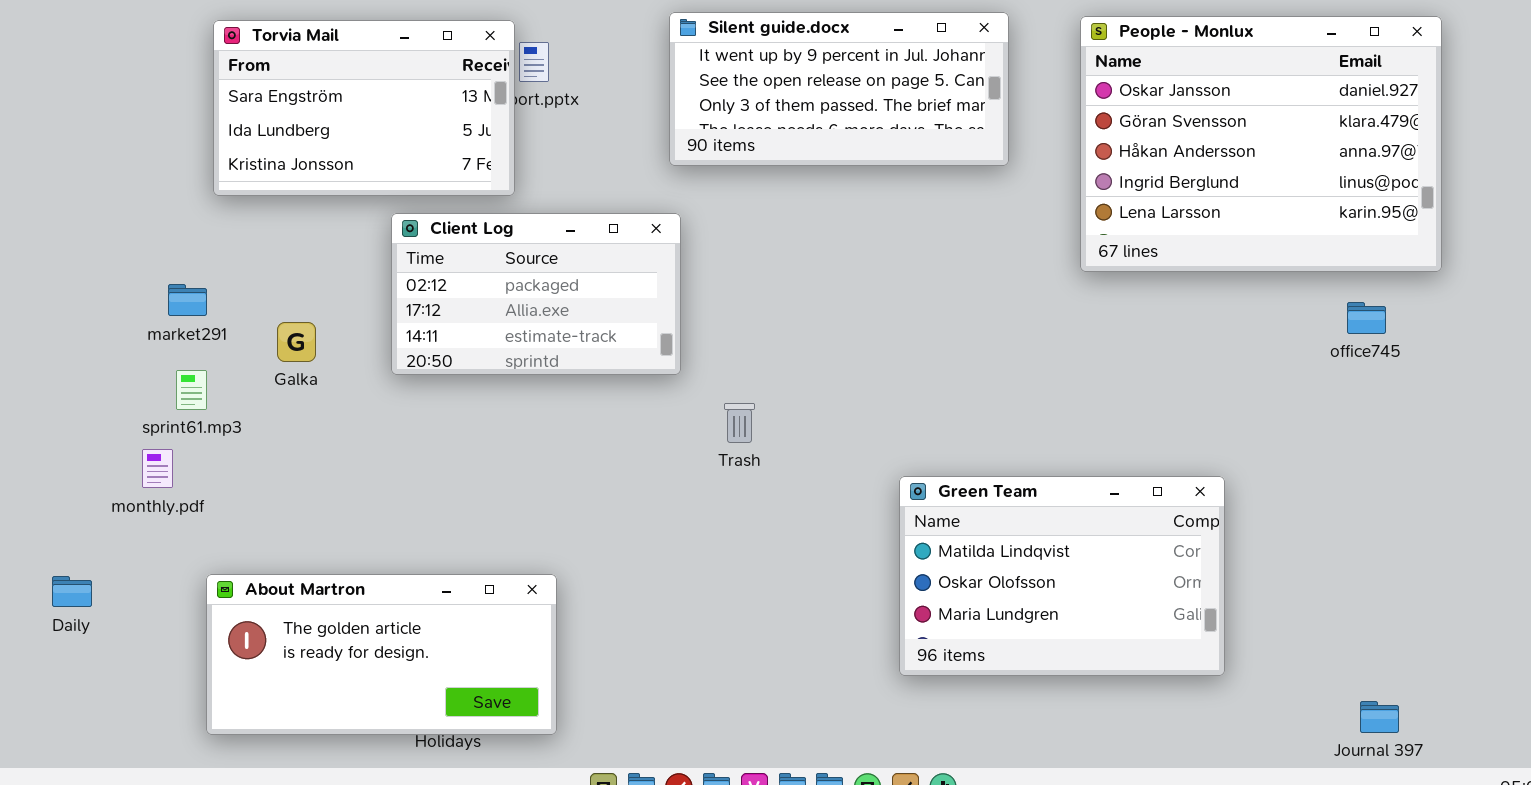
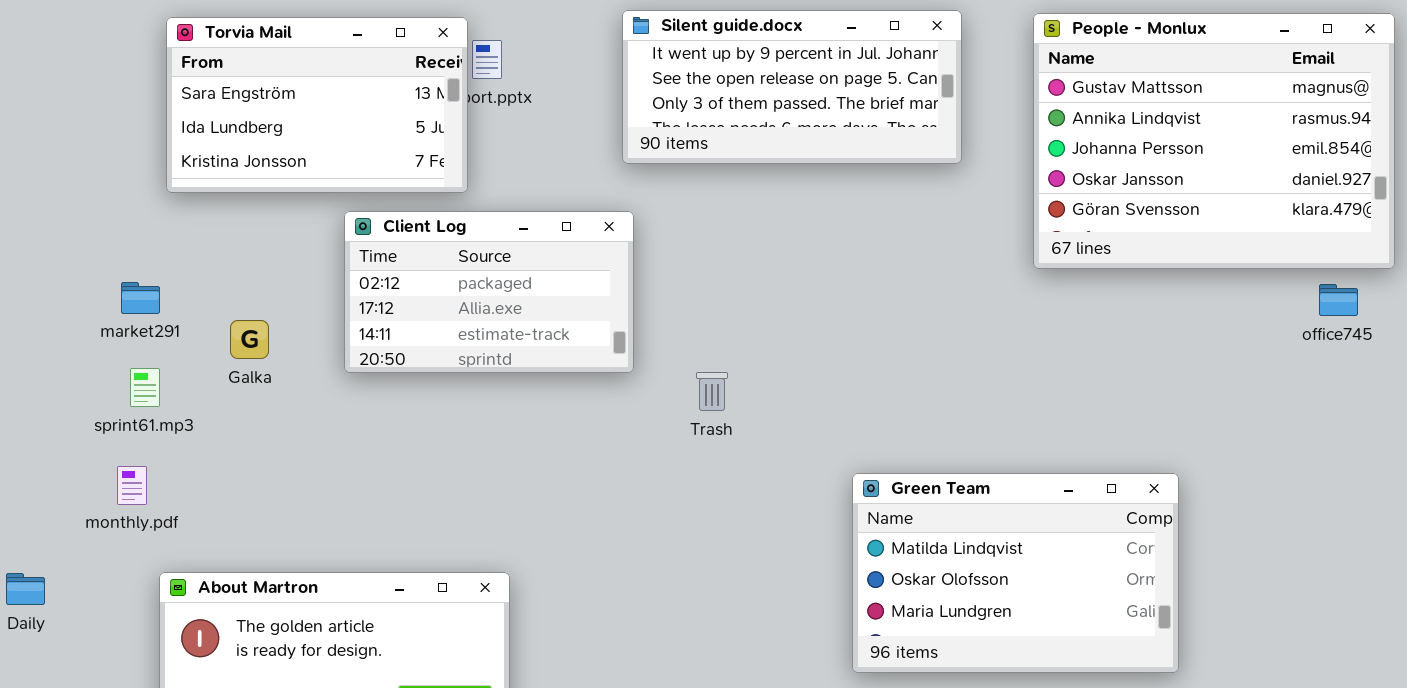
People - Monlux: [1080,16,1442,272] -> [1033,13,1395,269], scrolled up 3 rows
office745: [1347,302,1386,334] -> [1319,284,1358,316], moved
Trash: [724,403,755,443] -> [696,372,728,411], moved
monthly.pdf: [142,449,173,488] -> [117,466,147,505], moved

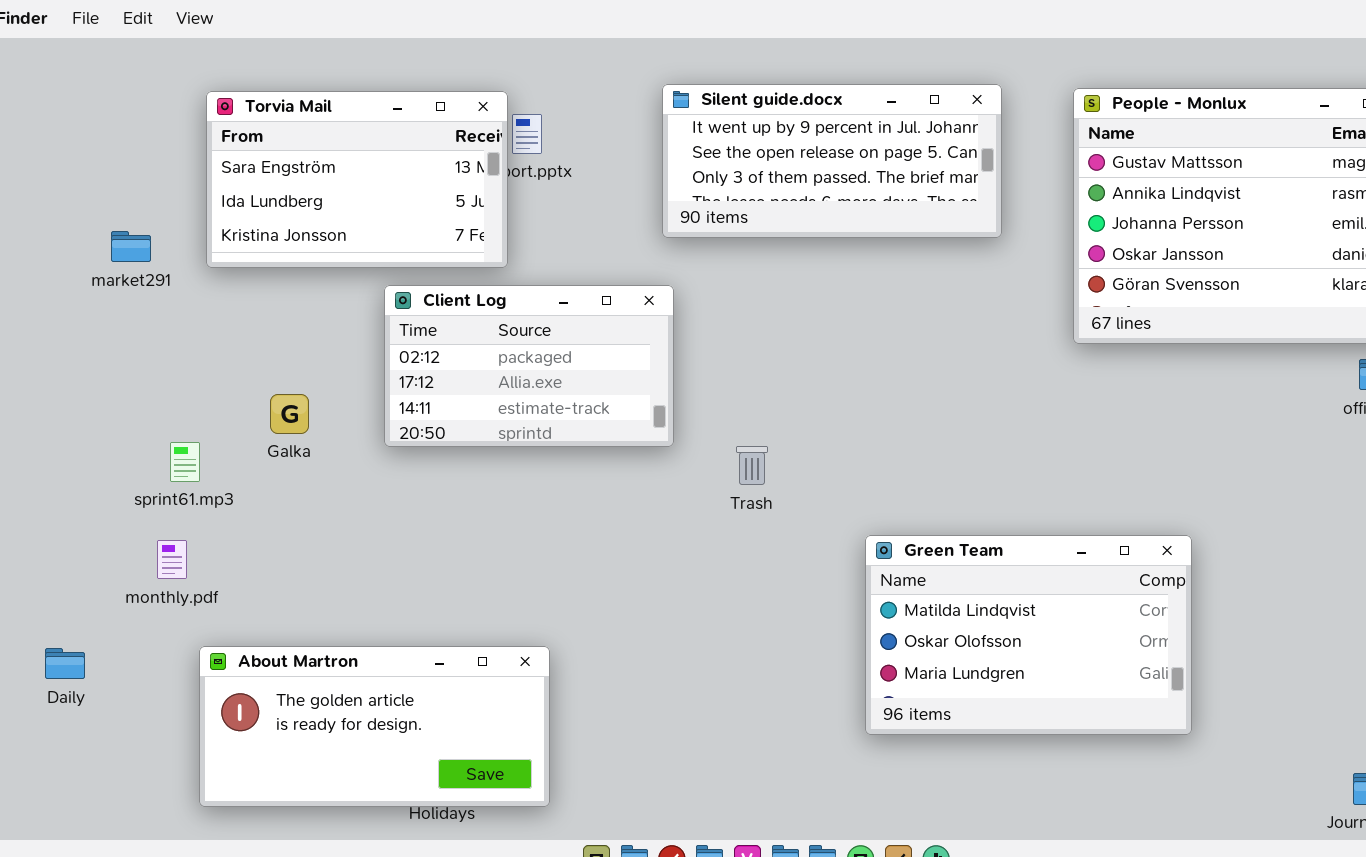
market291: [121,282,160,314] -> [111,231,151,262], moved
Green Team: [852,473,1179,673] -> [865,535,1192,735], moved

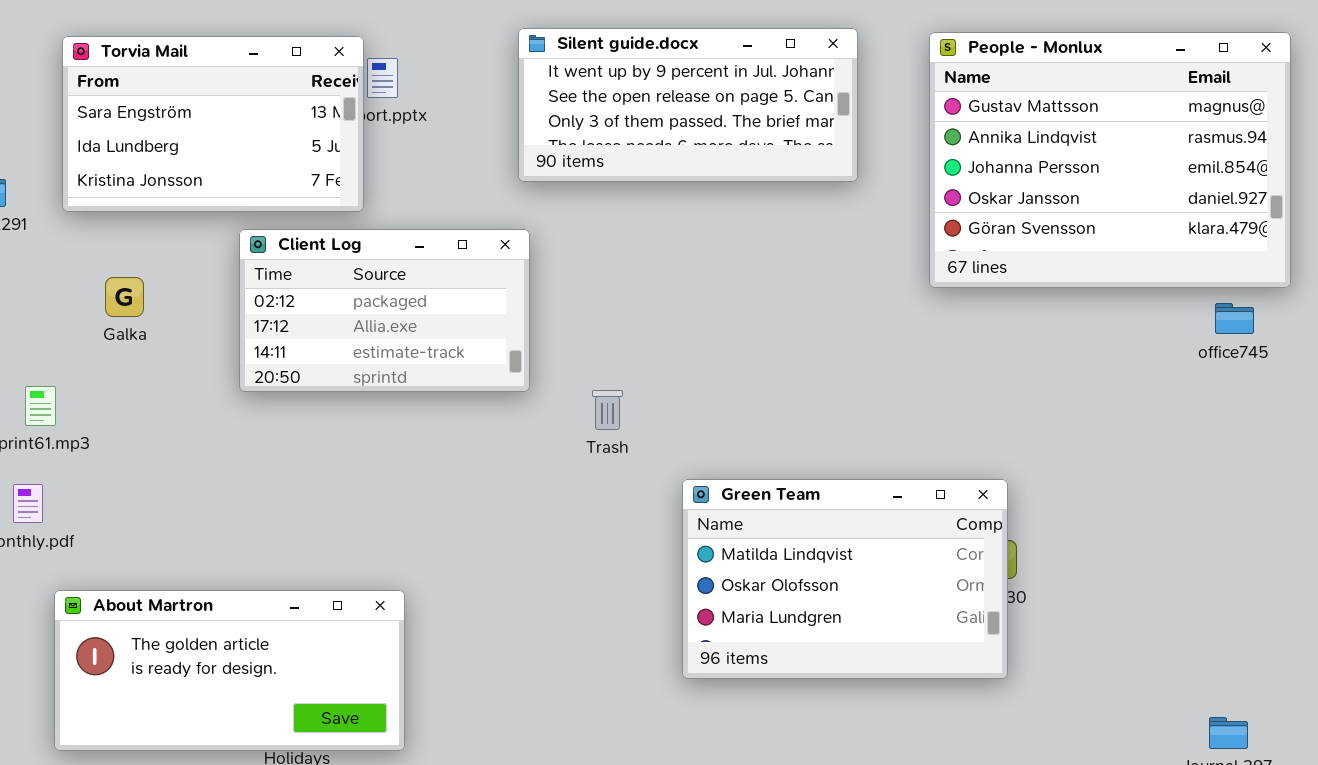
Galka: [270,394,309,434] -> [105,277,144,317], moved
Green Team: [865,535,1192,735] -> [682,479,1008,679], moved

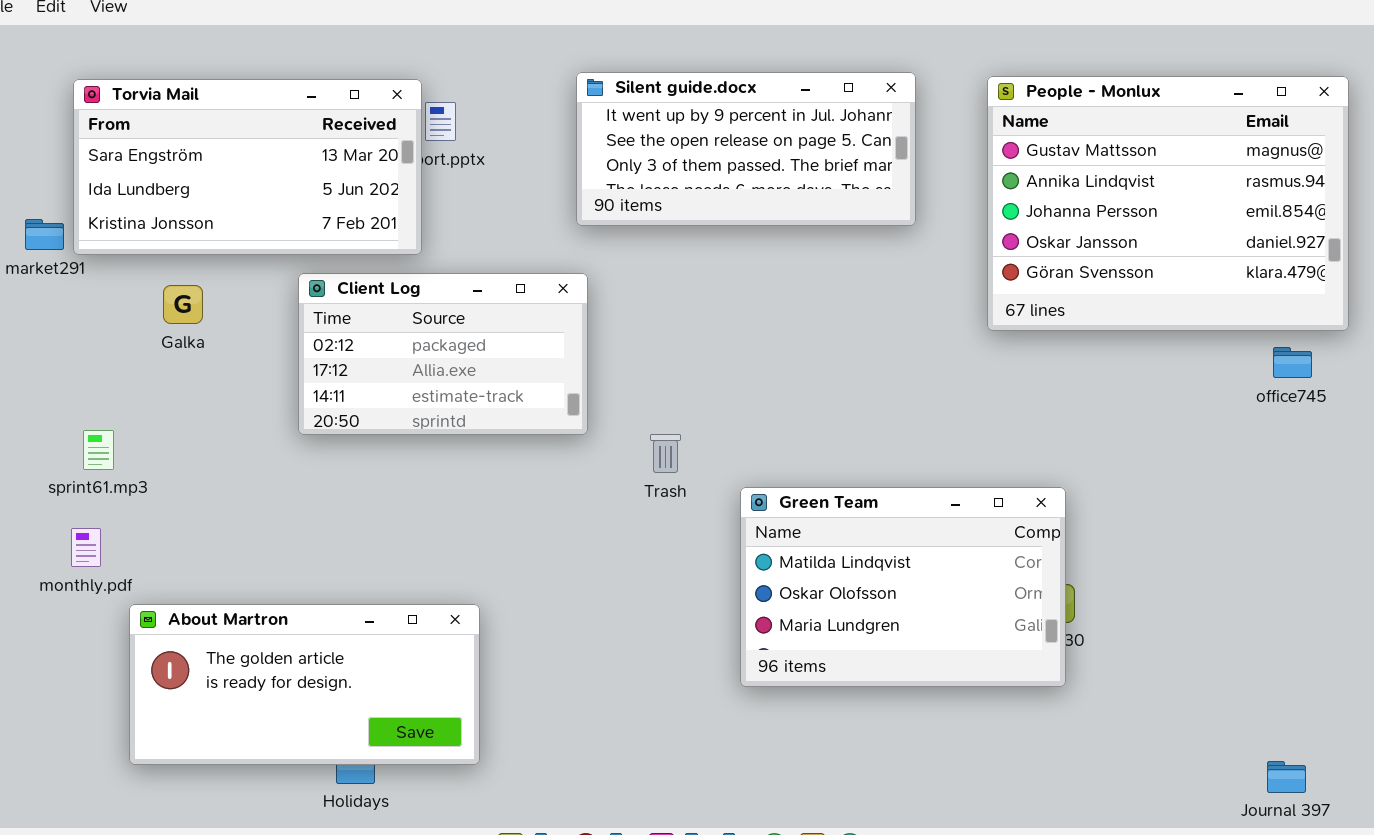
Torvia Mail: [62,36,364,212] -> [73,79,422,255], resized
Galka: [105,277,144,317] -> [163,285,203,324], moved
Green Team: [682,479,1008,679] -> [740,487,1066,687], moved
About Martron: [54,590,405,751] -> [129,604,480,765], moved

